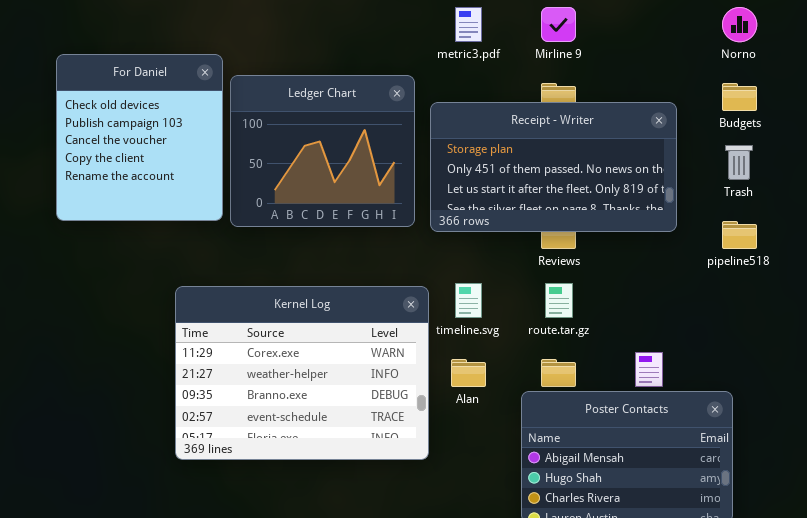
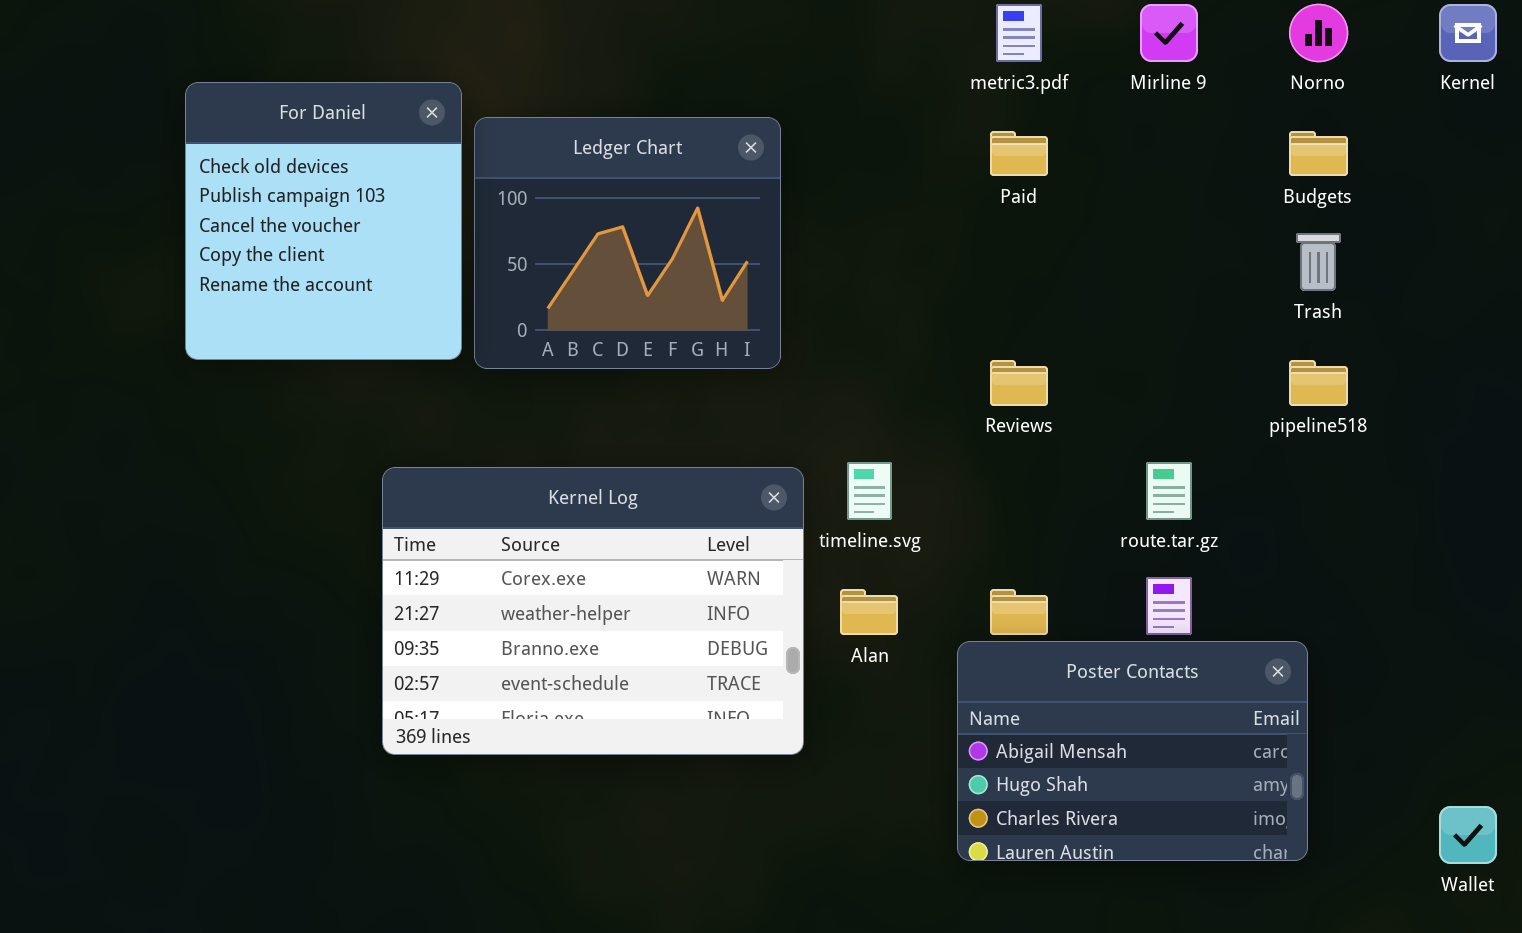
metric3.pdf: [455,7,482,42] -> [996,4,1042,62], moved
Mirline 9: [541,7,576,42] -> [1140,4,1198,62], moved
Receipt - Writer: [430,102,677,232] -> none, closed
route.tar.gz: [545,283,573,318] -> [1146,462,1192,520], moved

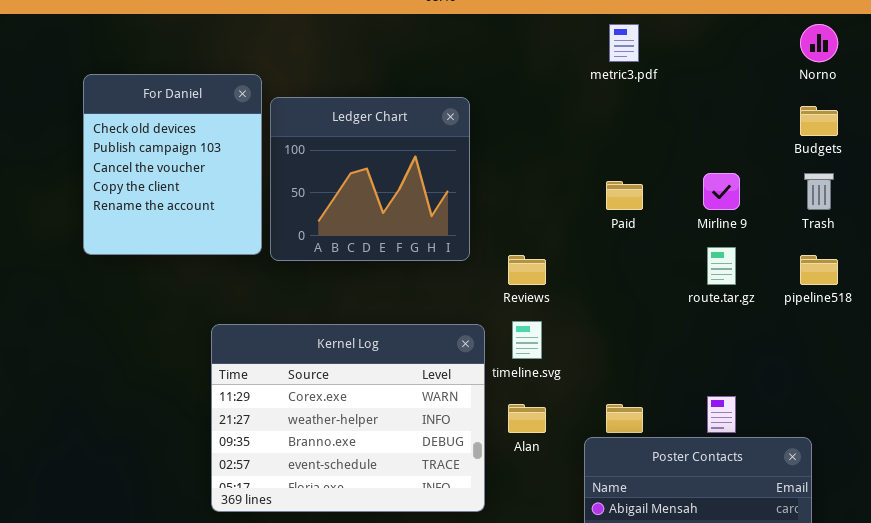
Mirline 9: [1140,4,1198,62] -> [703,173,740,210], moved
Paid: [990,131,1048,176] -> [606,181,643,210], moved
Reviews: [990,360,1048,406] -> [508,255,546,285], moved
route.tar.gz: [1146,462,1192,520] -> [707,247,736,285], moved

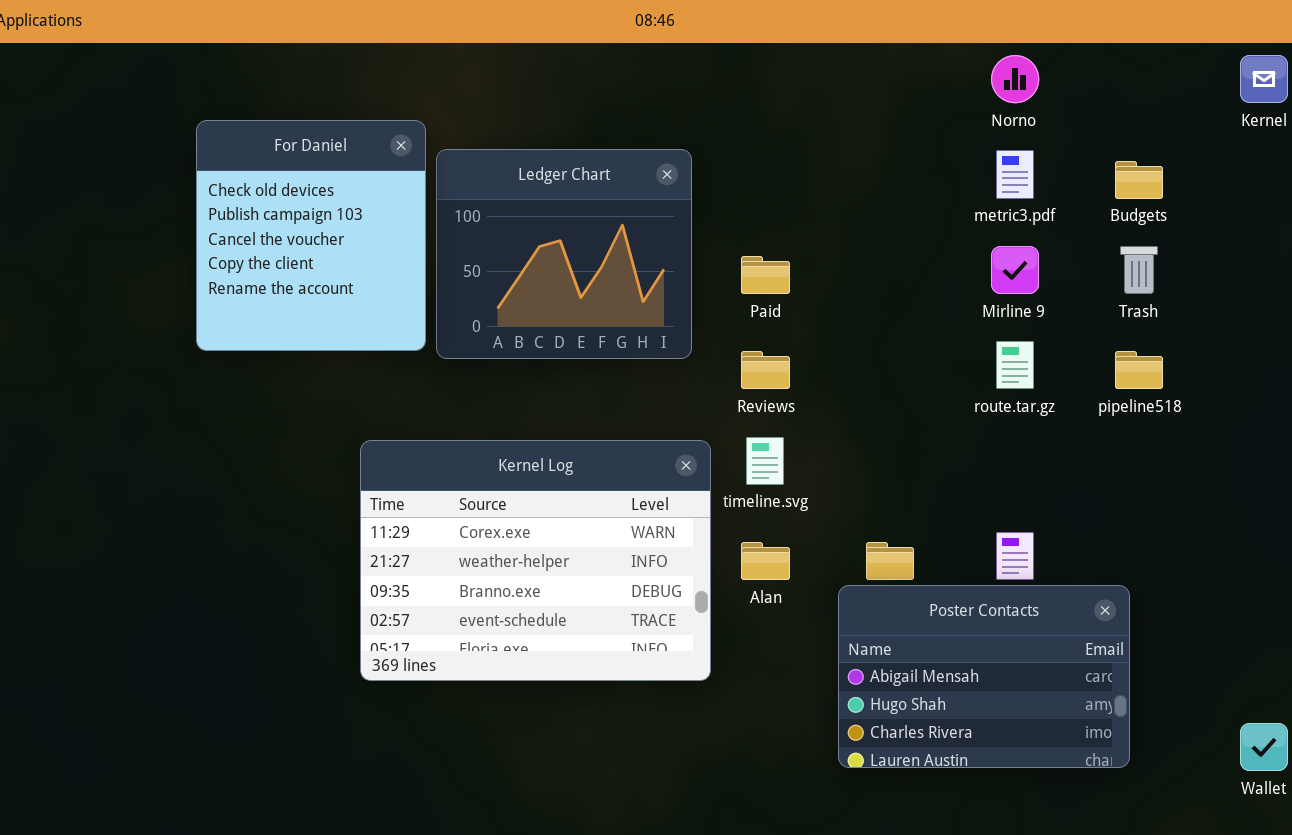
metric3.pdf: [609,24,639,62] -> [996,150,1034,199], moved
Norno: [800,24,838,62] -> [991,55,1039,103], moved
Paid: [606,181,643,210] -> [741,256,790,294], moved

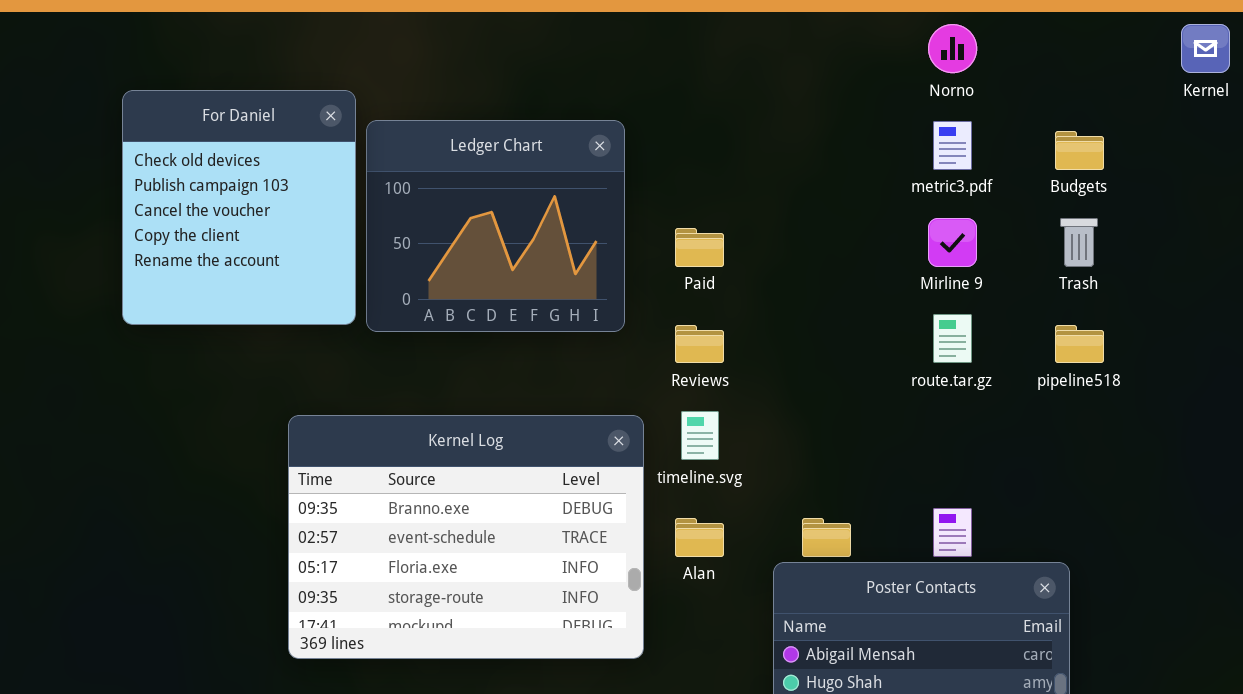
Kernel Log: [360,440,711,681] -> [288,415,644,659], scrolled down 2 rows

